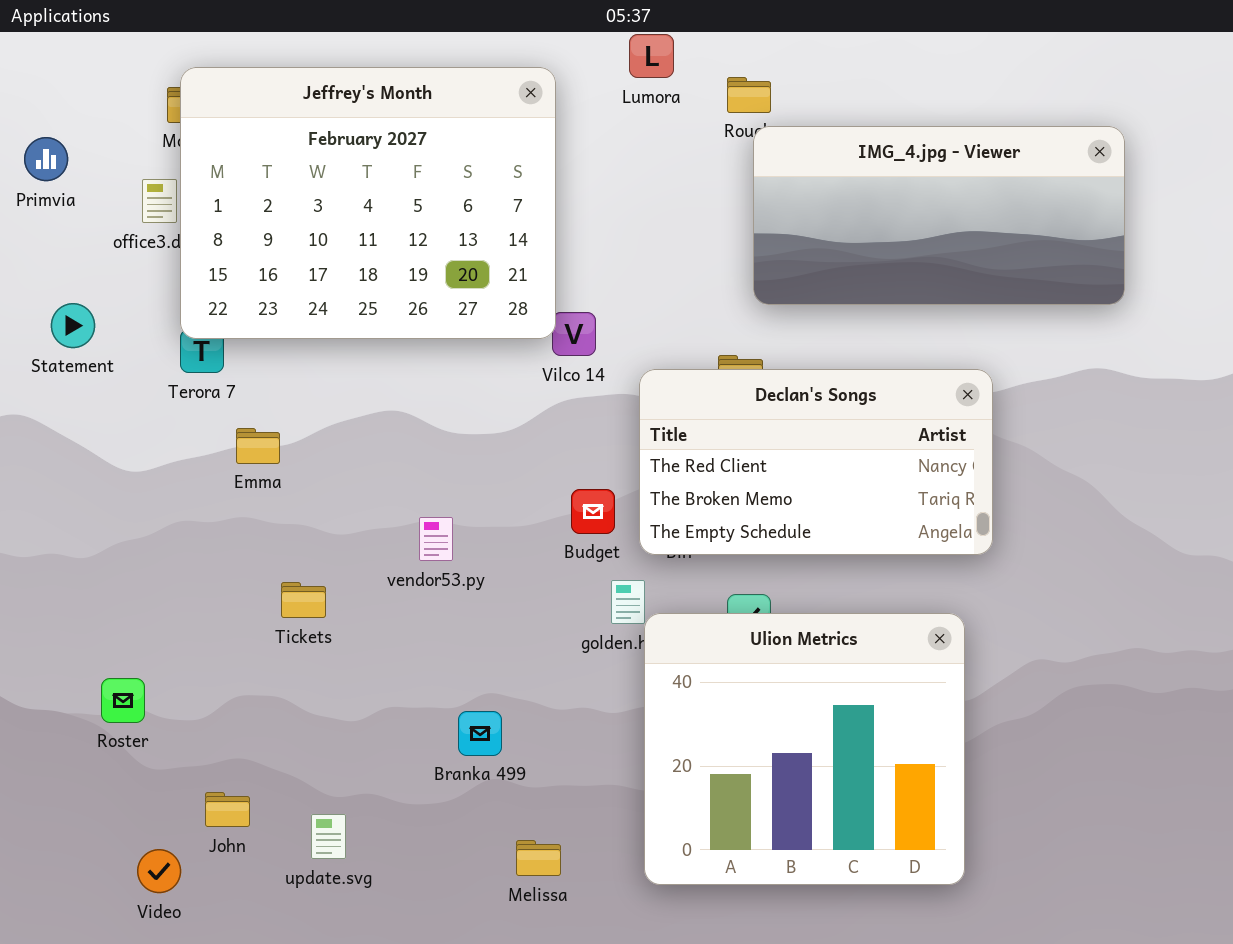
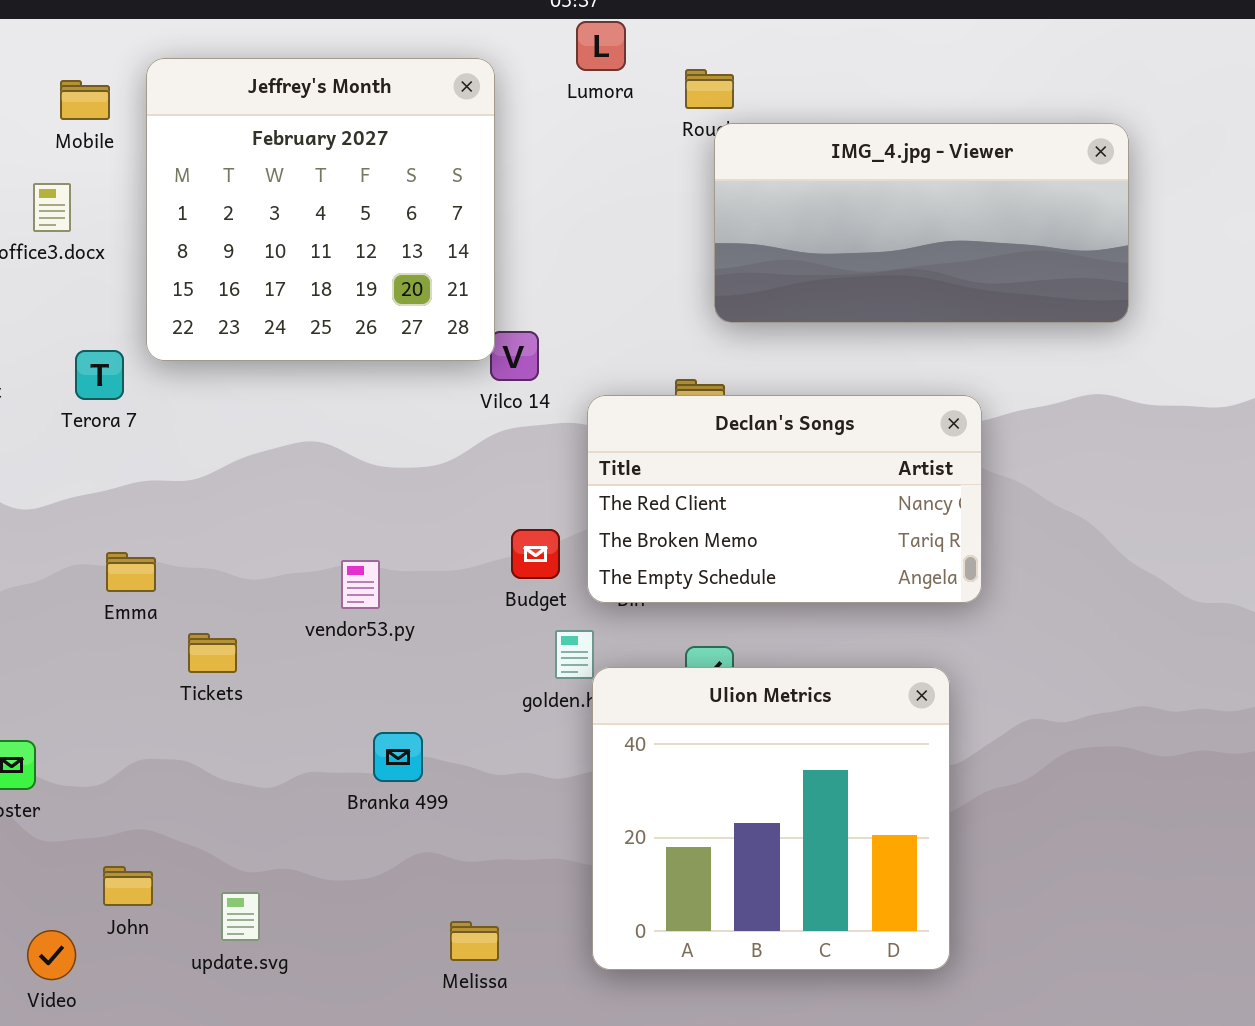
Jeffrey's Month: [180,67,556,339] -> [146,58,495,361], resized
Emma: [236,428,280,464] -> [106,552,156,592], moved
Branka 499: [458,711,502,756] -> [373,732,423,782], moved

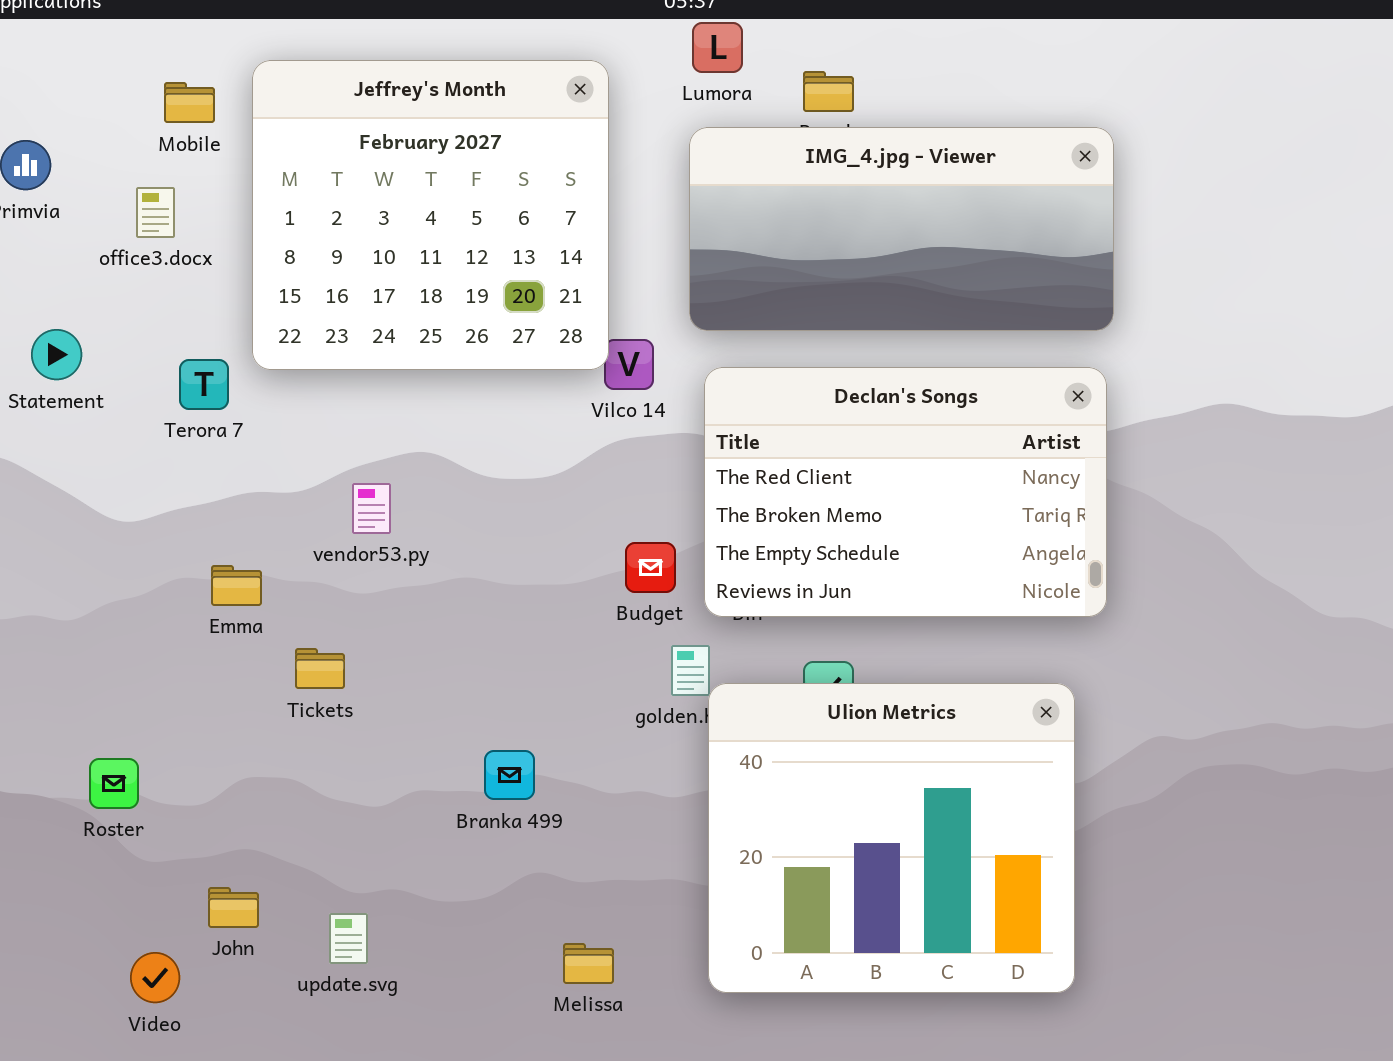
IMG_4.jpg - Viewer: [714,123,1129,323] -> [689,127,1114,331], moved
Declan's Songs: [587,395,982,603] -> [704,367,1107,617], resized
vendor53.py: [341,560,380,609] -> [352,483,391,534], moved

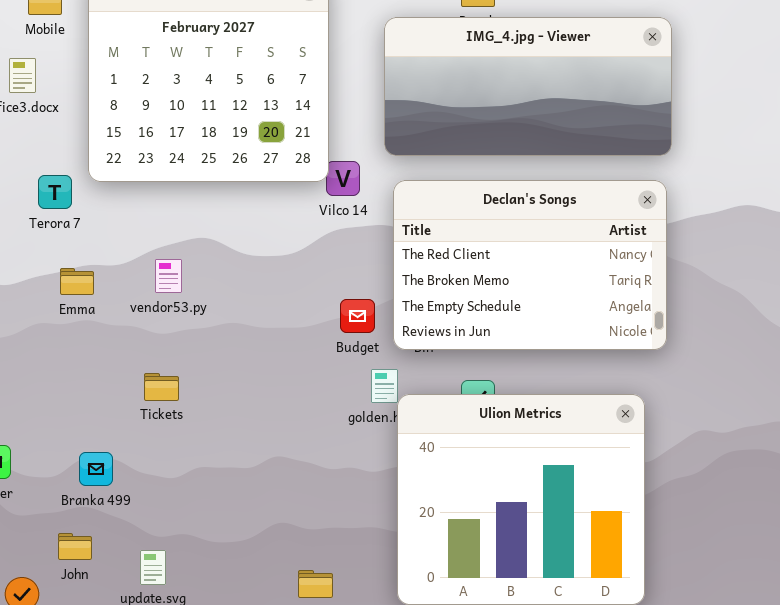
Emma: [211,565,262,606] -> [60,268,94,295], moved
Tickets: [295,648,345,689] -> [144,373,179,401], moved
Branka 499: [484,750,535,800] -> [79,452,113,486], moved

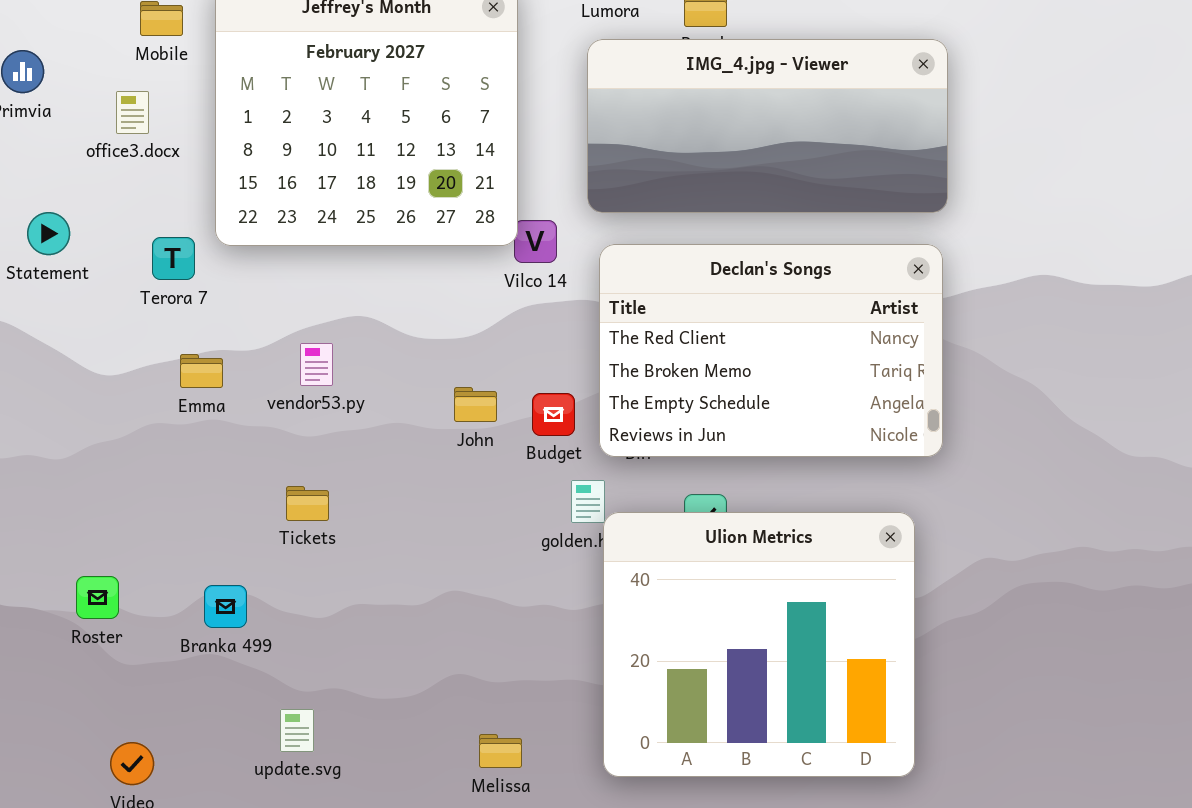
John: [58,533,92,560] -> [454,387,497,422], moved

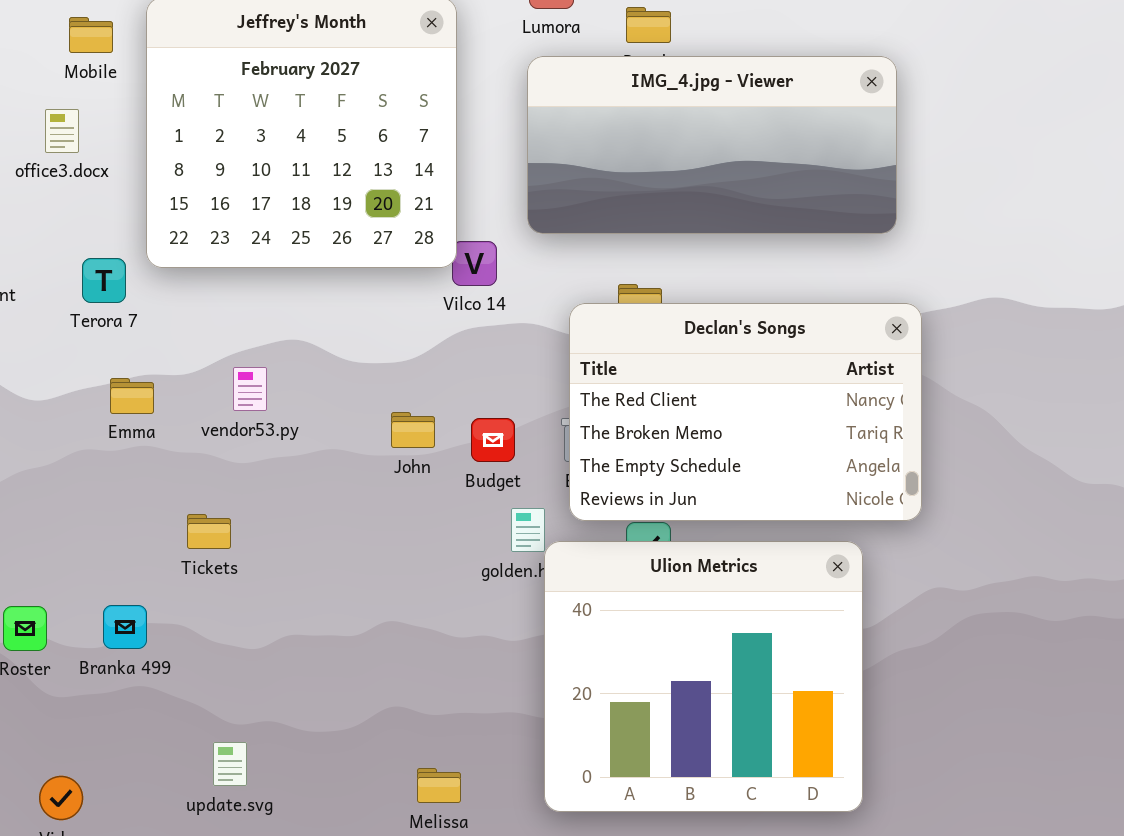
Declan's Songs: [599,244,943,457] -> [569,303,922,521], moved
Tickets: [286,486,329,521] -> [187,514,231,549], moved
Branka 499: [204,585,247,628] -> [103,605,147,649], moved

